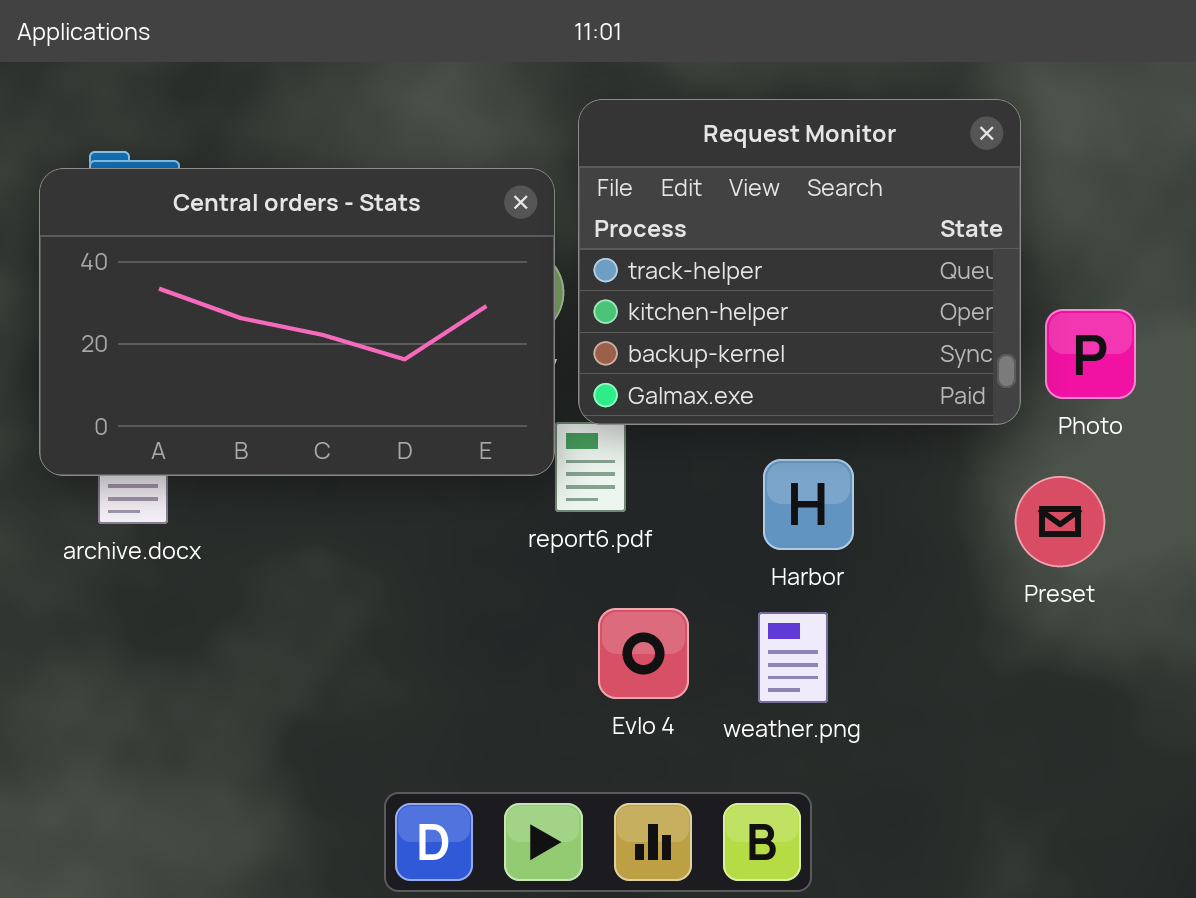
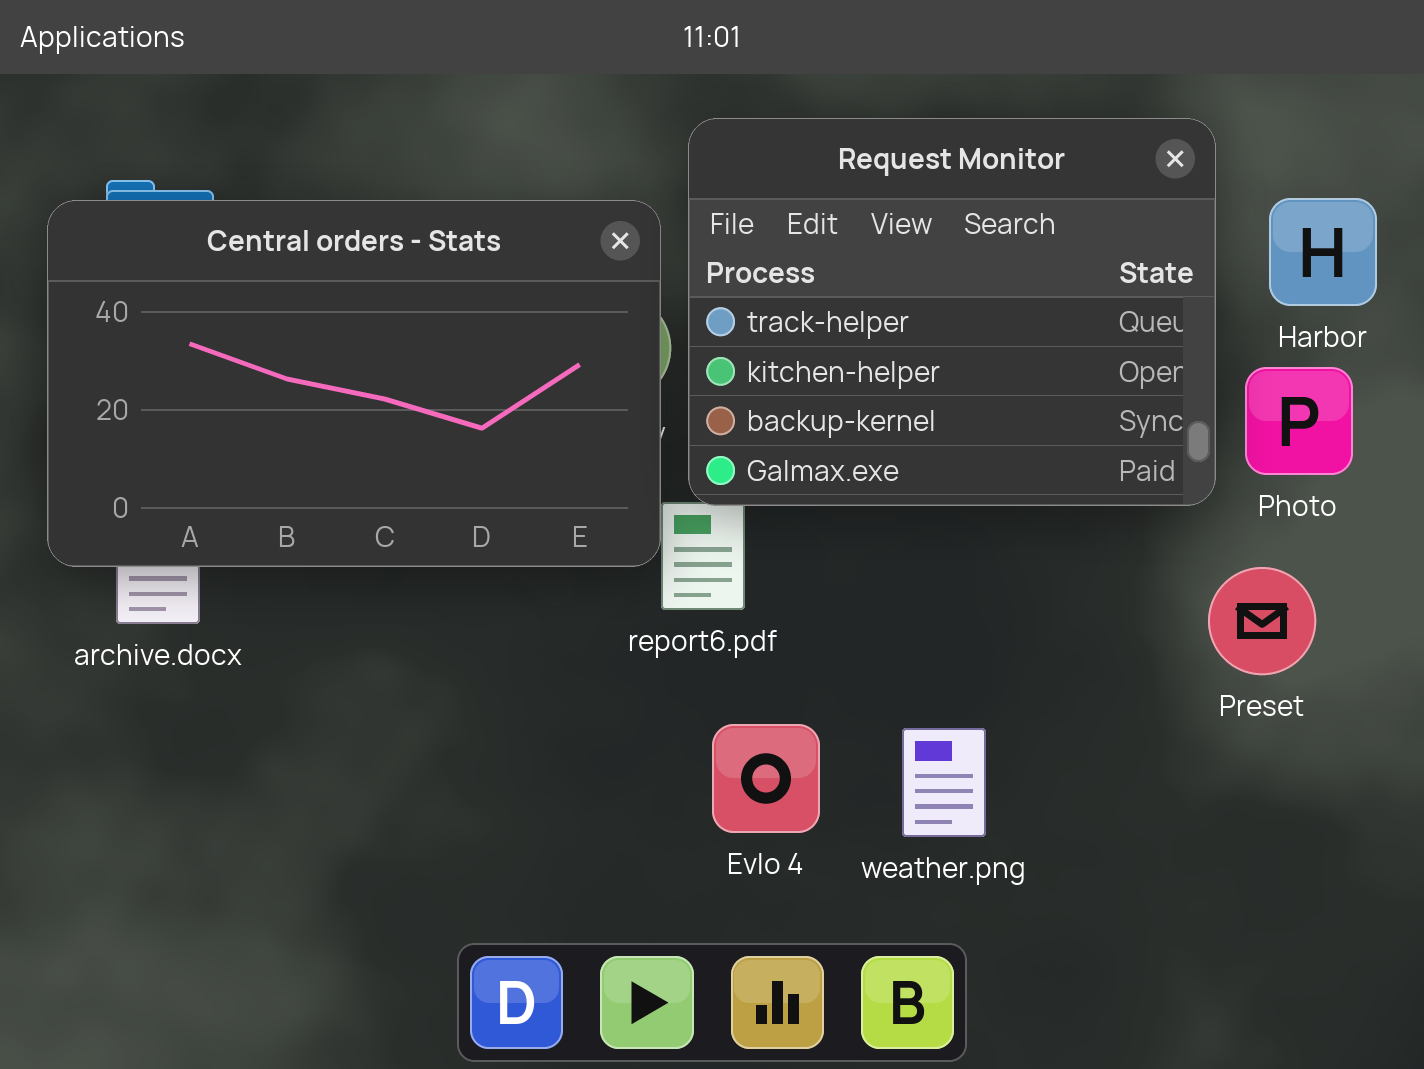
Harbor: [763,459,854,550] -> [1269,198,1377,306], moved

